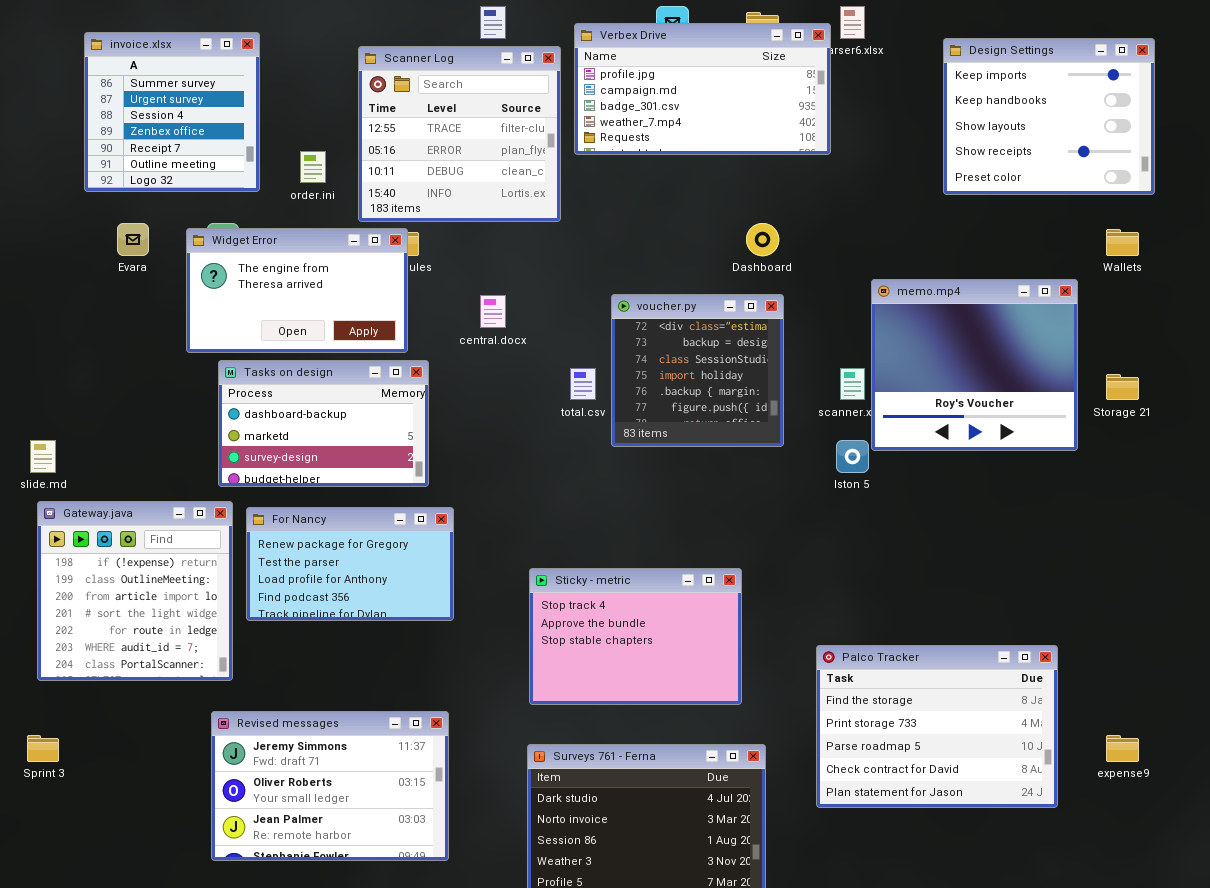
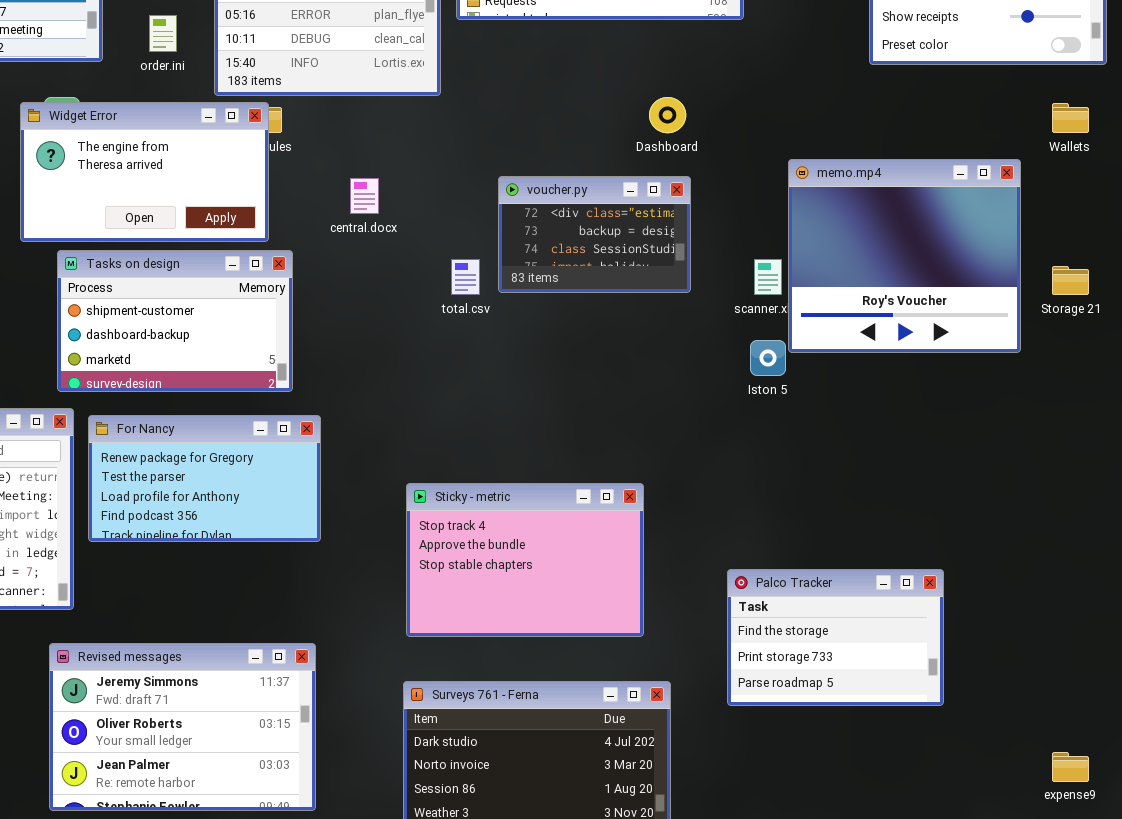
voucher.py: [611,294,784,447] -> [498,176,691,293], resized
Tasks on design: [218,360,429,487] -> [57,250,293,392], scrolled up 1 row
Palco Tracker: [816,645,1058,808] -> [727,569,944,706], resized
expense9: [1106,735,1139,762] -> [1052,752,1089,782], moved

